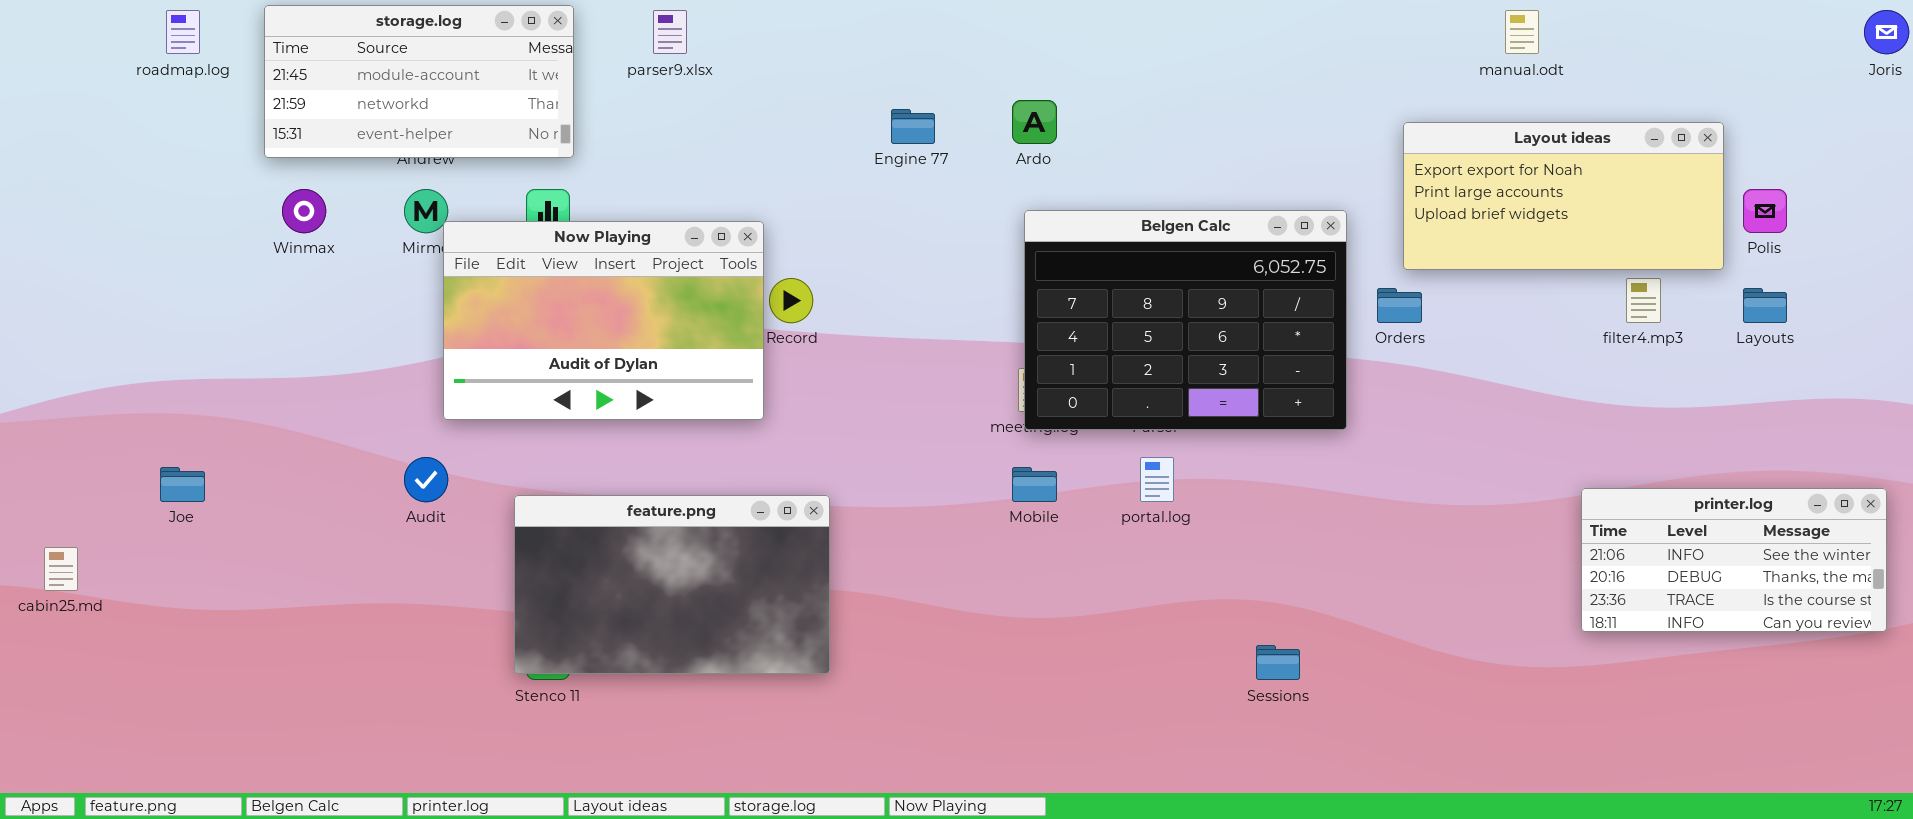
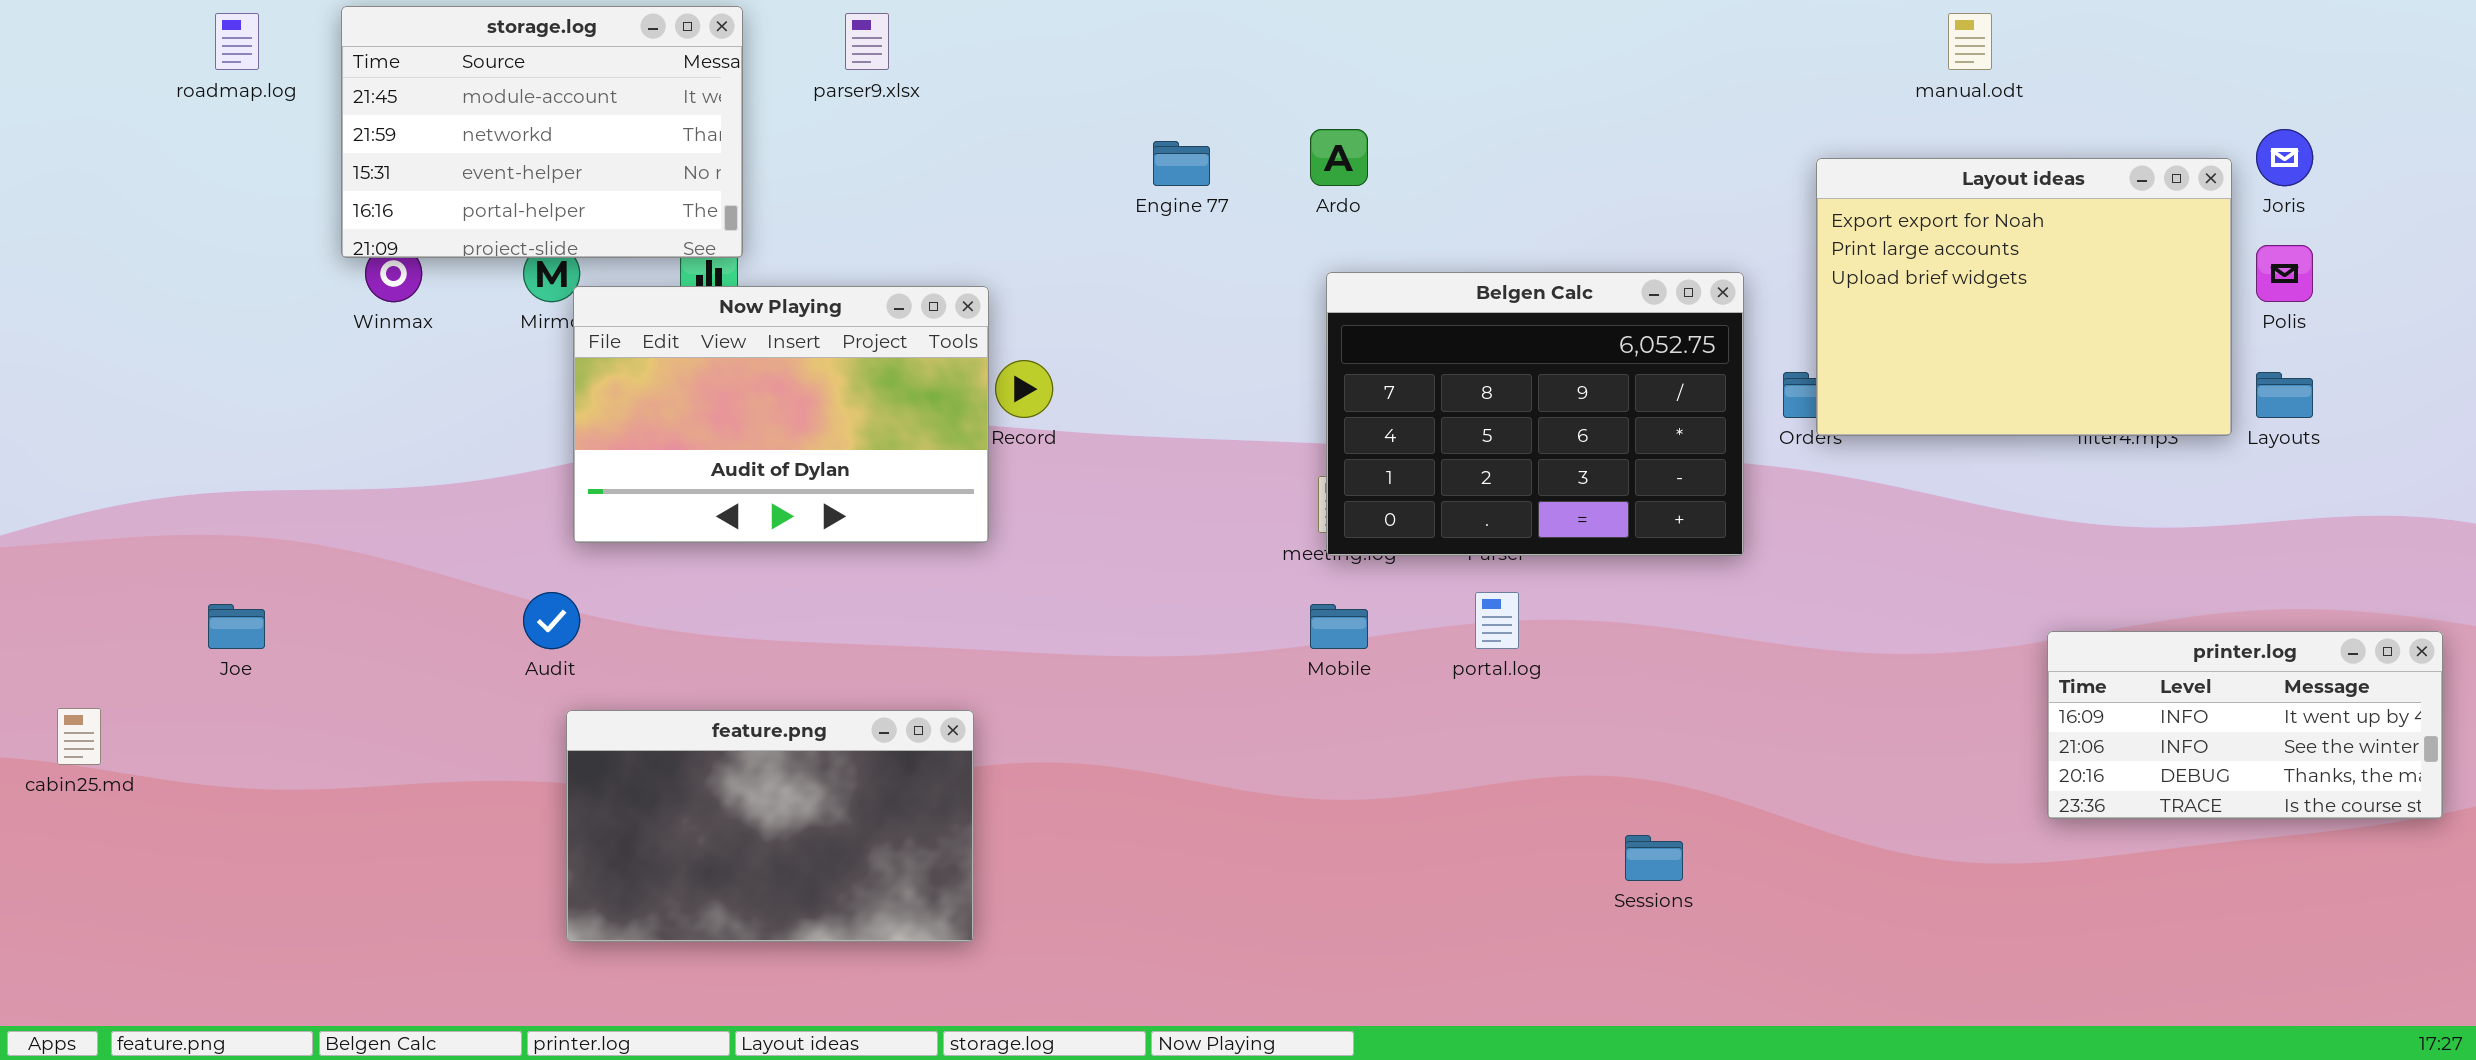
storage.log: [264,5,574,158] -> [341,6,743,258], resized
Joris: [1864,10,1909,54] -> [2256,129,2313,186], moved
Layout ideas: [1403,122,1724,270] -> [1816,158,2232,436], resized
printer.log: [1581,488,1887,632] -> [2047,631,2443,819], scrolled up 1 row
feature.png: [514,495,830,674] -> [566,710,974,942], moved

